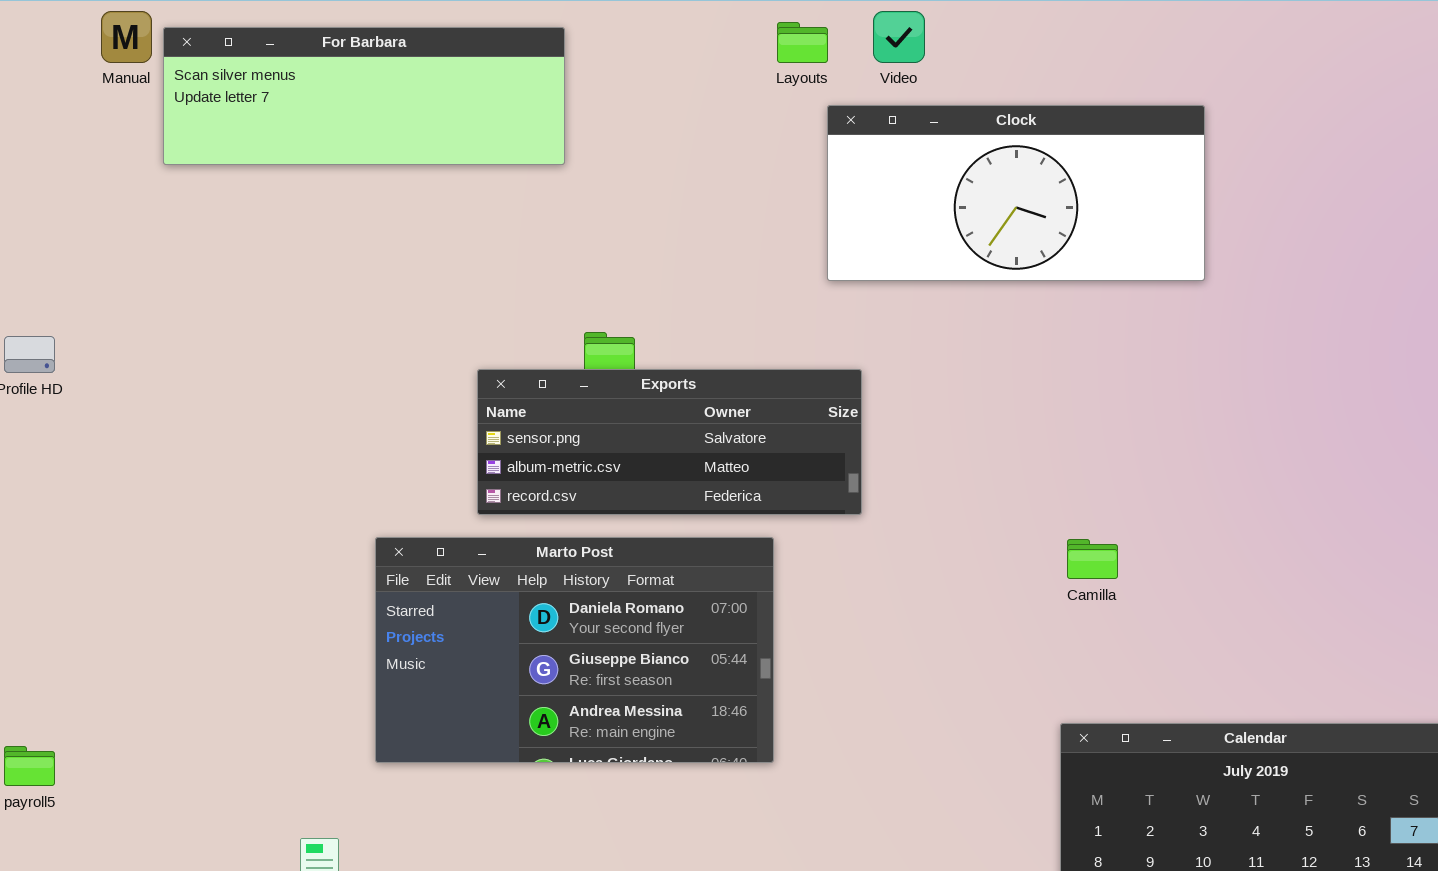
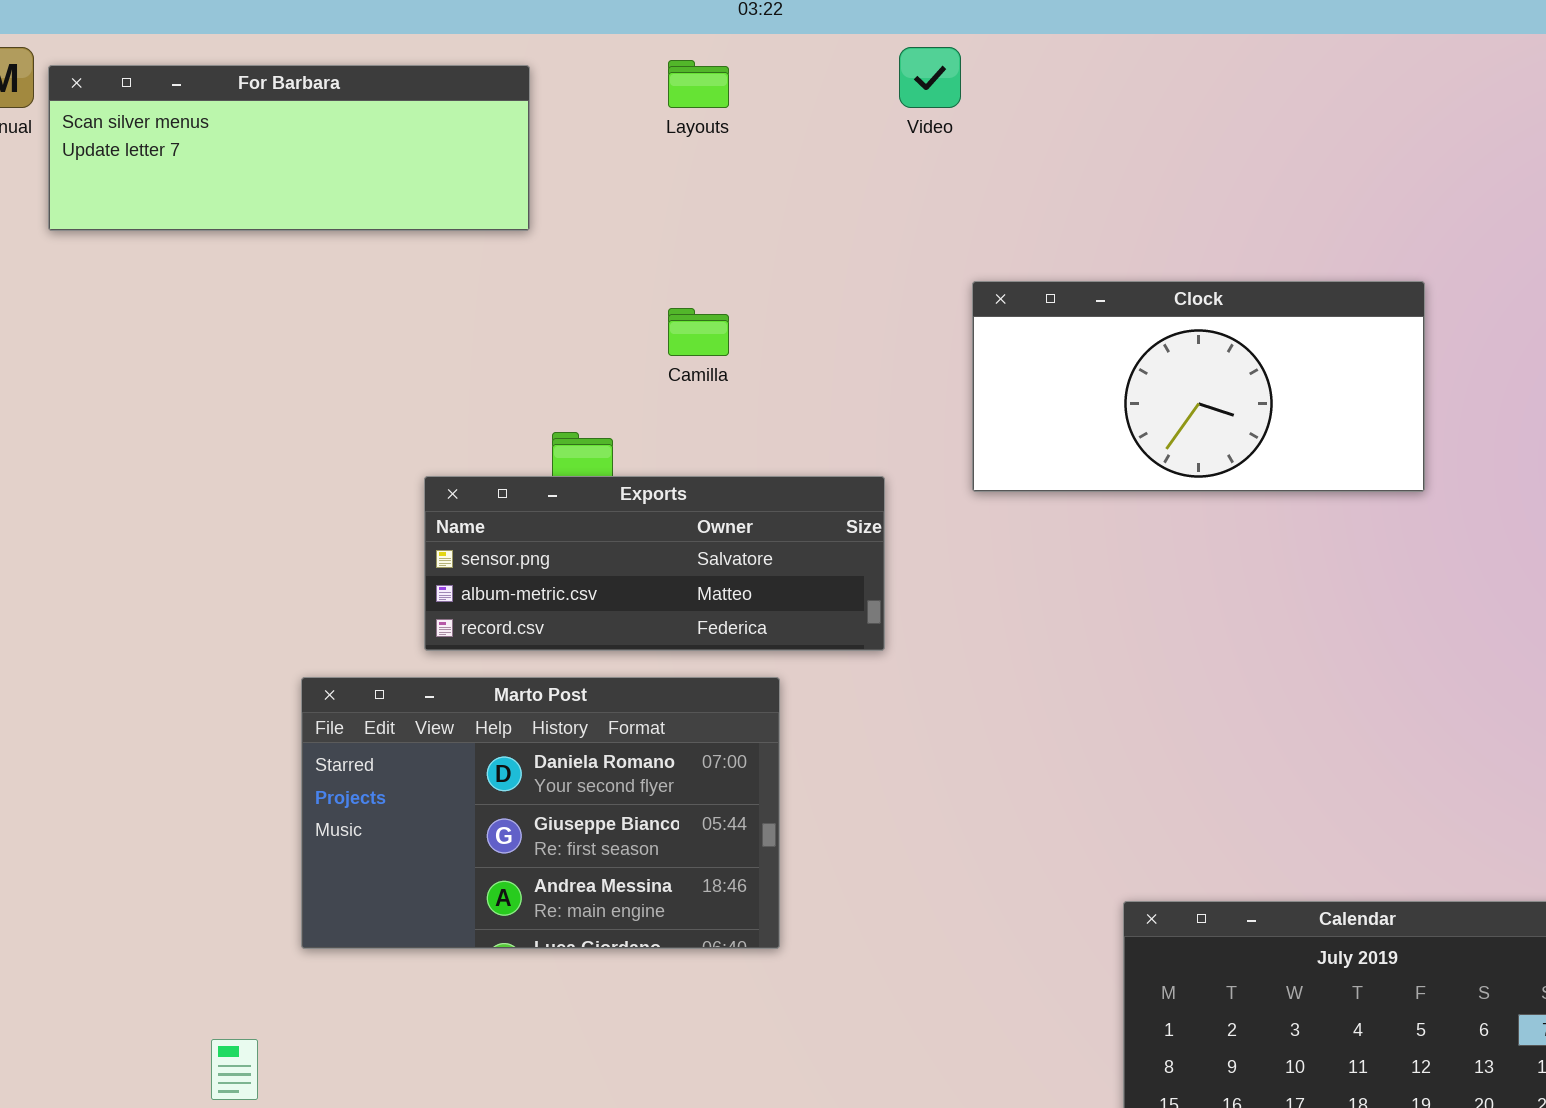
Layouts: [777,22,828,63] -> [668,60,729,108], moved
Clock: [827,105,1205,281] -> [972,281,1425,492], moved
Camilla: [1067,539,1118,579] -> [668,308,729,356], moved

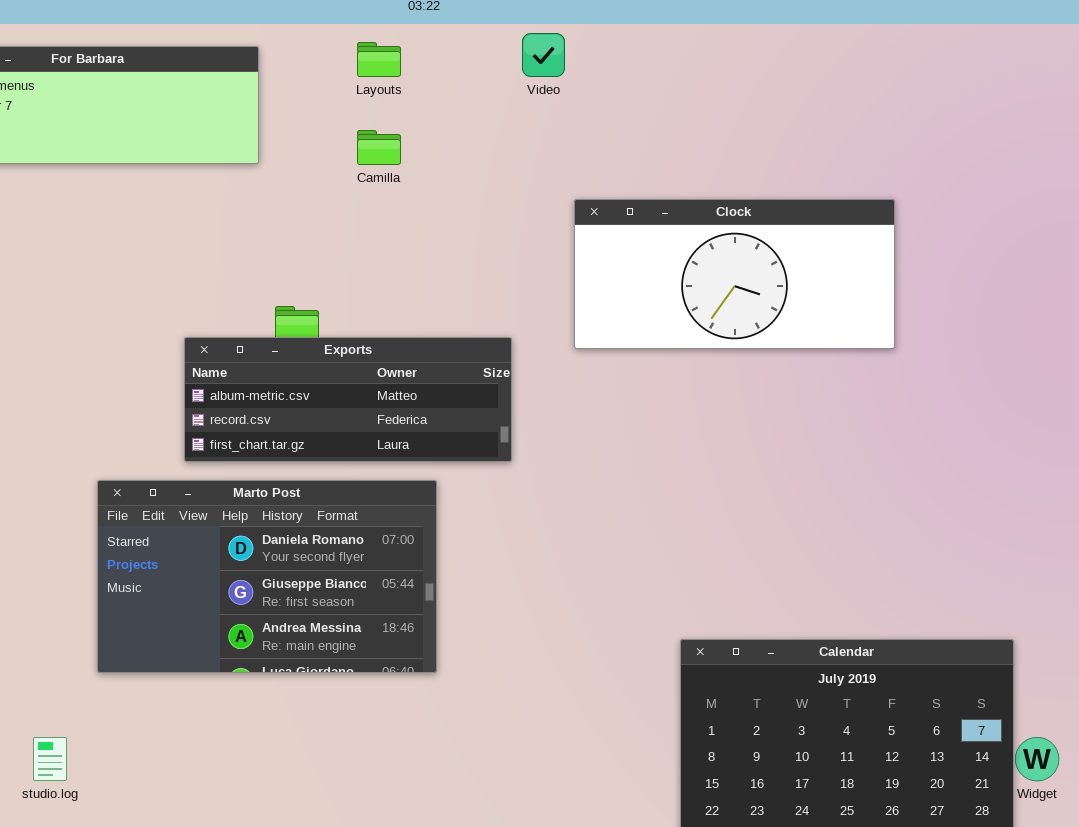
Camilla: [668,308,729,356] -> [357,130,401,165], moved
Exports: [424,476,885,651] -> [184,337,512,462], scrolled down 1 row

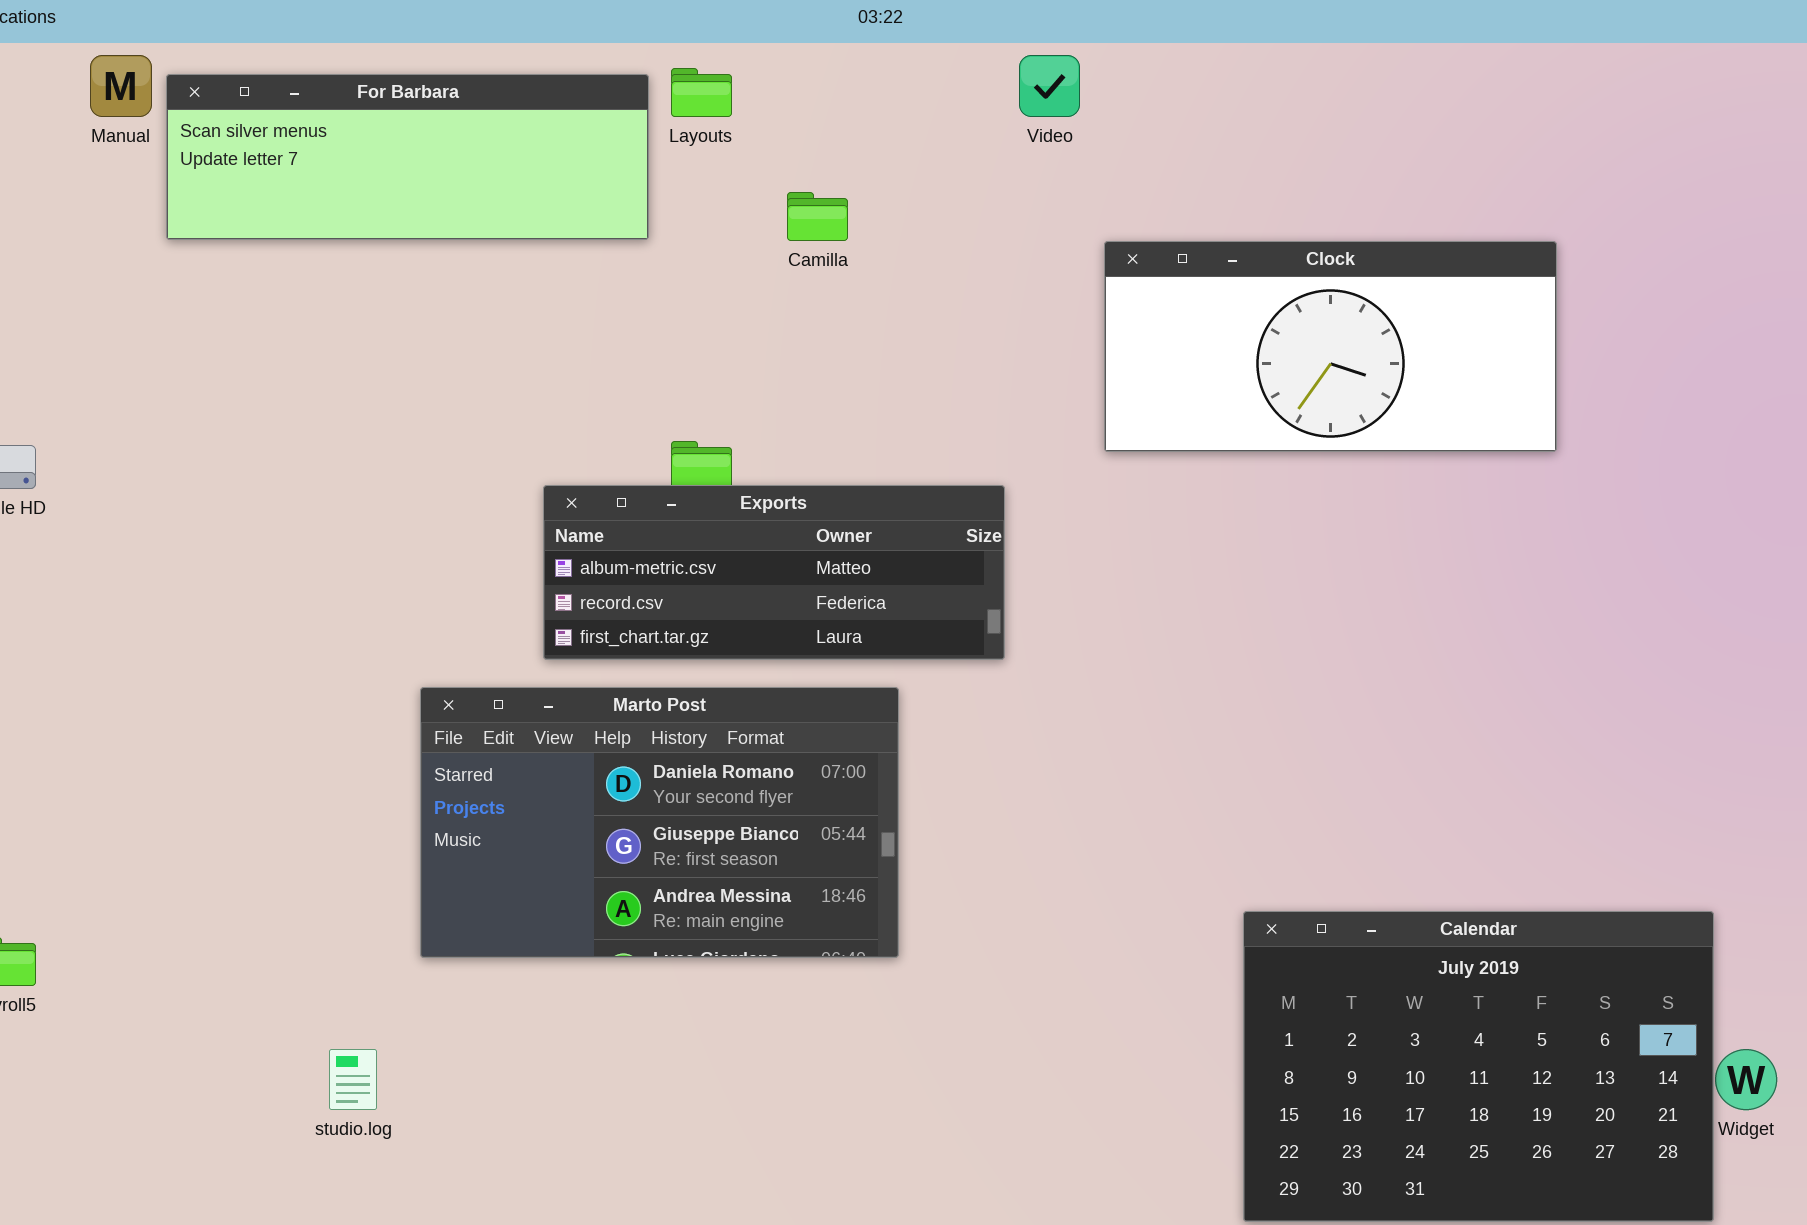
Layouts: [357,42,401,77] -> [671,68,732,117], moved
Clock: [574,199,895,349] -> [1104,241,1557,452], moved

